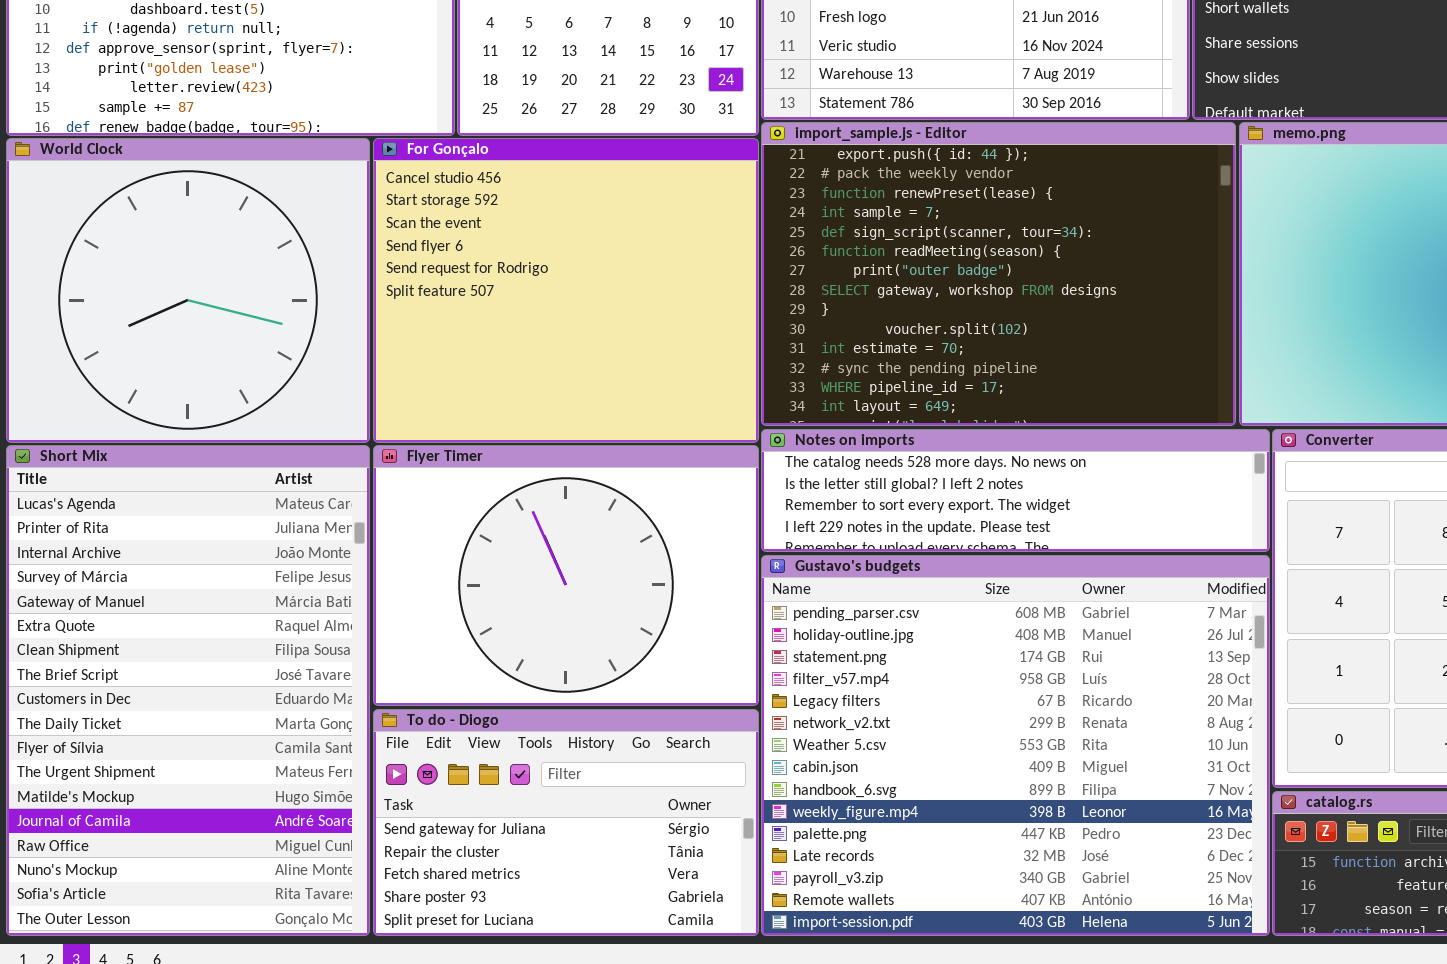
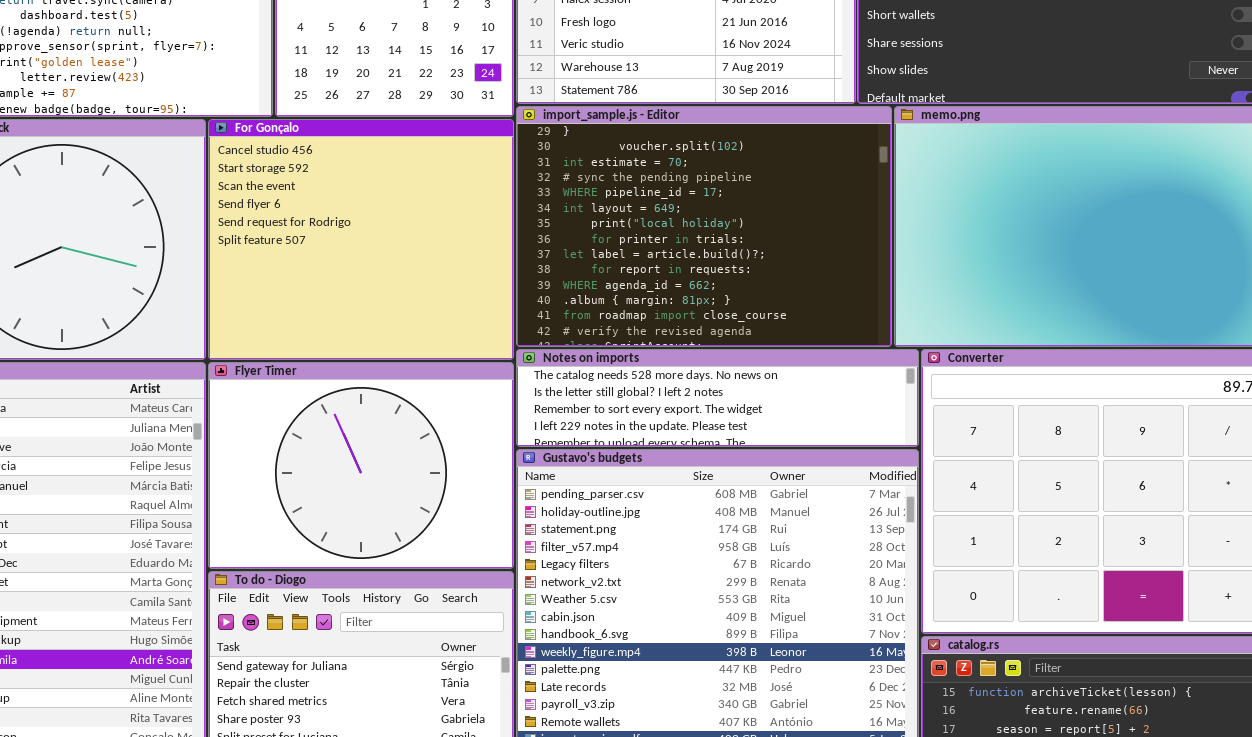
import_sample.js - Editor: [761,122,1236,426] -> [516,106,892,347], scrolled down 8 rows

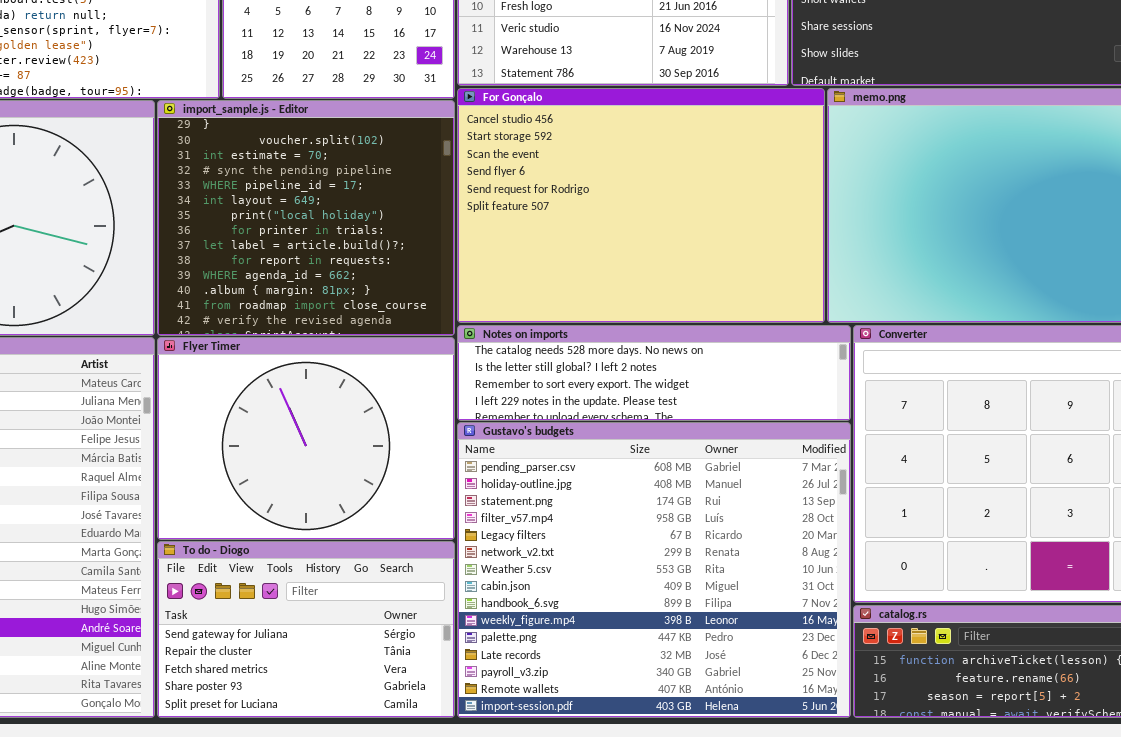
import_sample.js - Editor: [516,106,892,347] -> [157,100,455,336], moved, resized
For Gonçalo: [208,119,514,360] -> [457,88,825,323], moved, resized

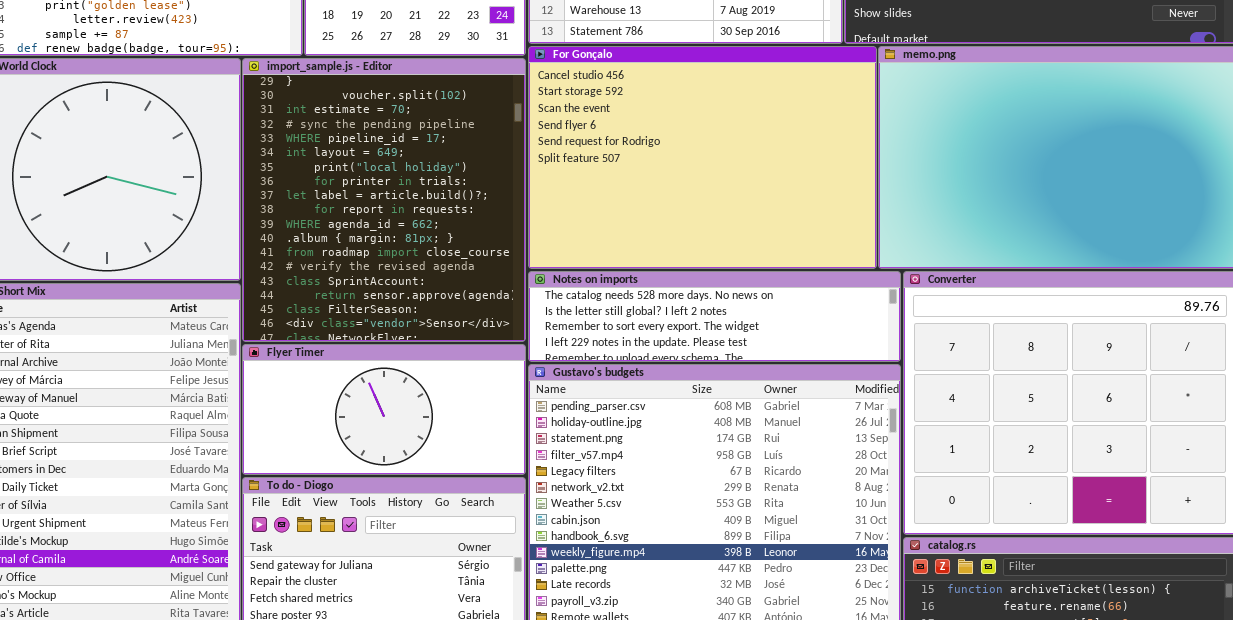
import_sample.js - Editor: [157,100,455,336] -> [242,58,526,342], resized
Flyer Timer: [157,337,455,540] -> [242,344,526,475], resized

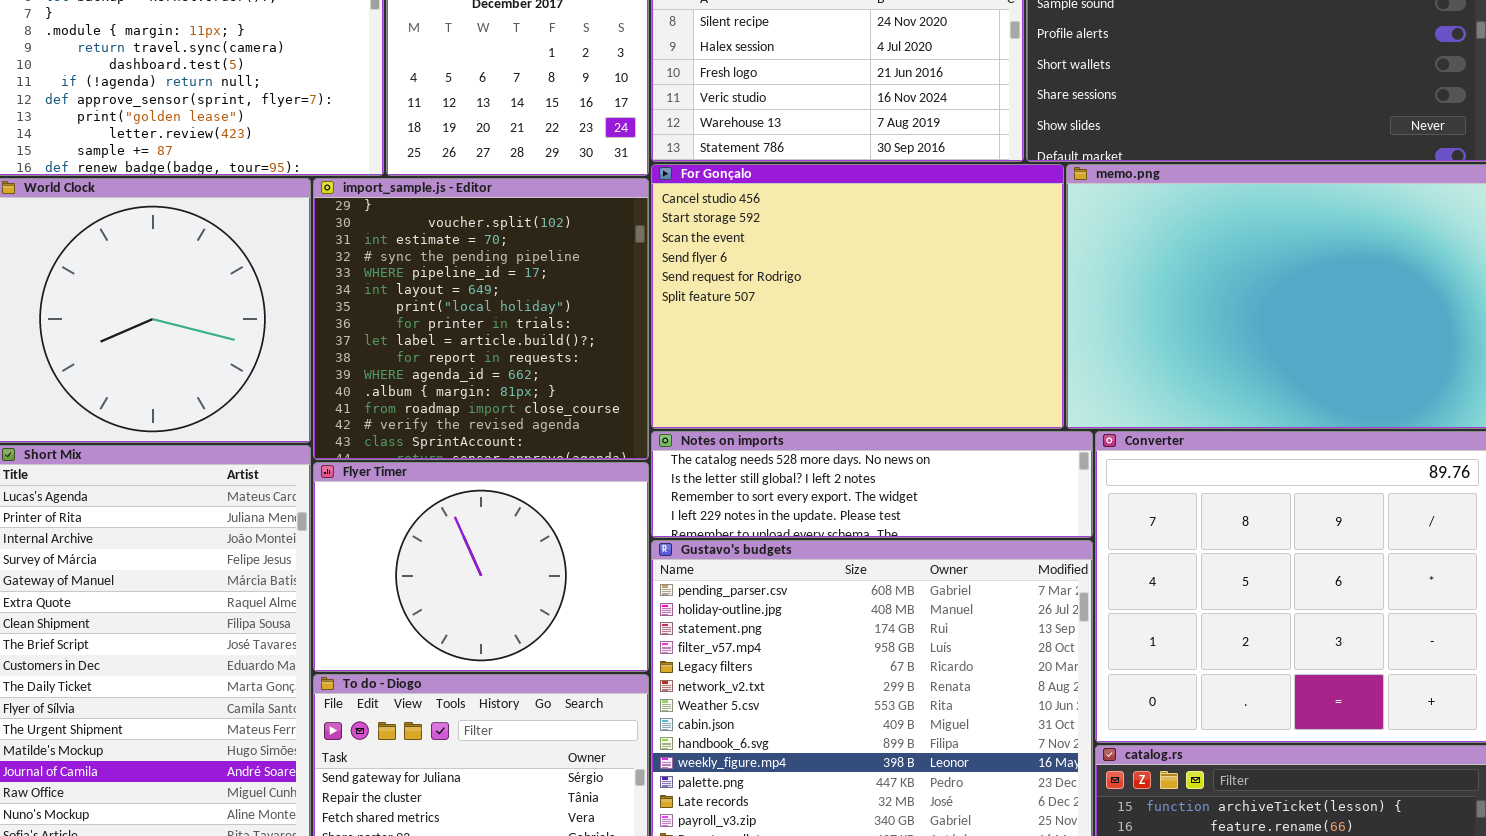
import_sample.js - Editor: [242,58,526,342] -> [313,178,649,460], resized
Flyer Timer: [242,344,526,475] -> [313,462,649,672], resized

